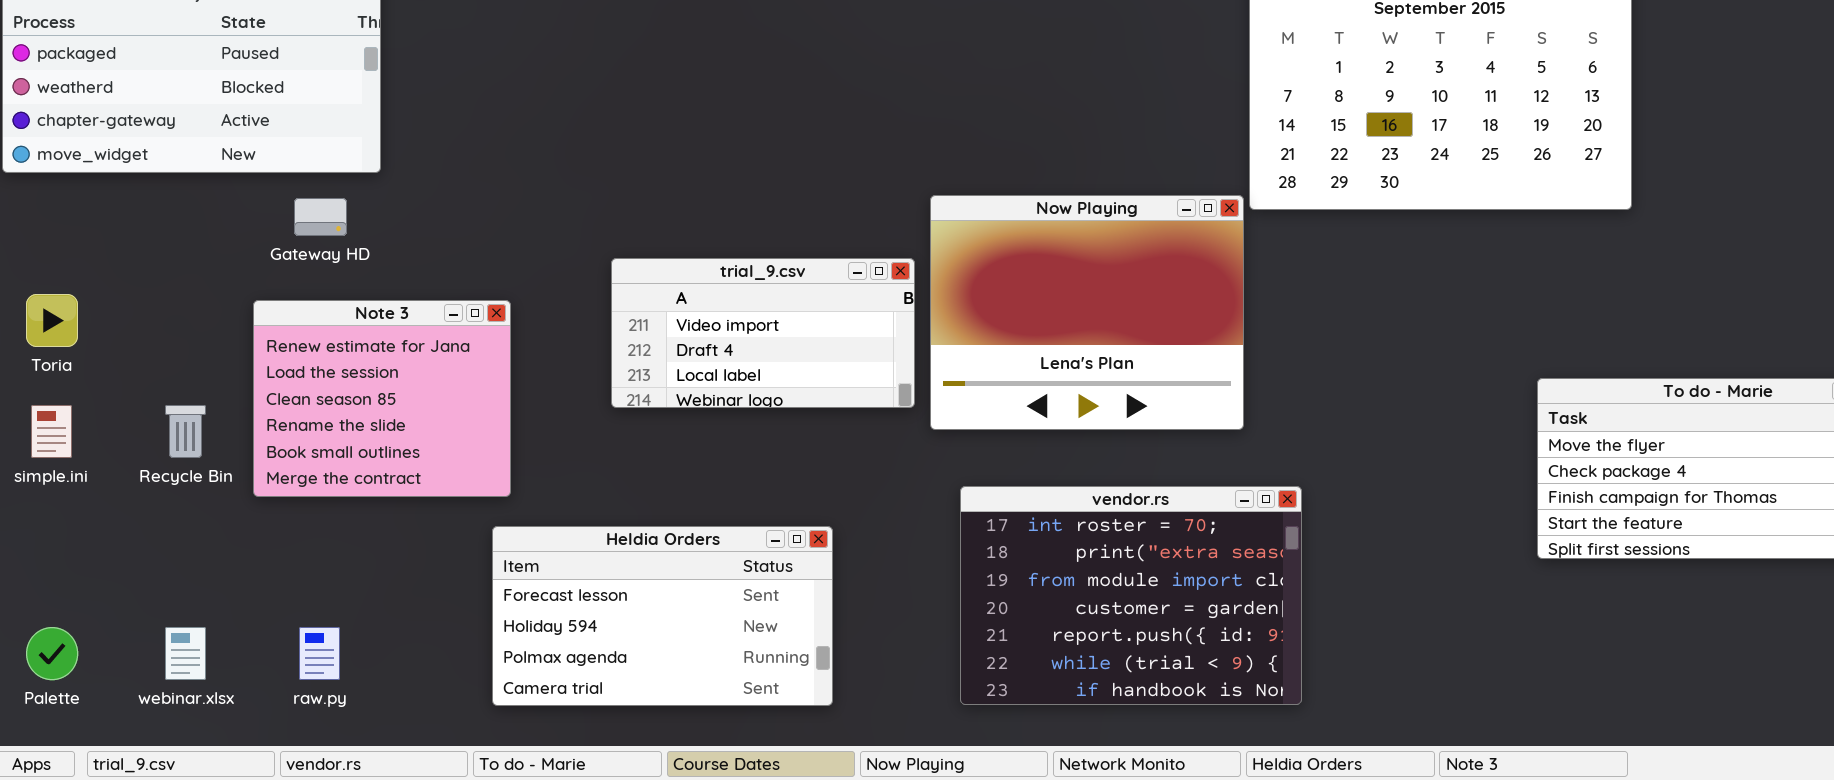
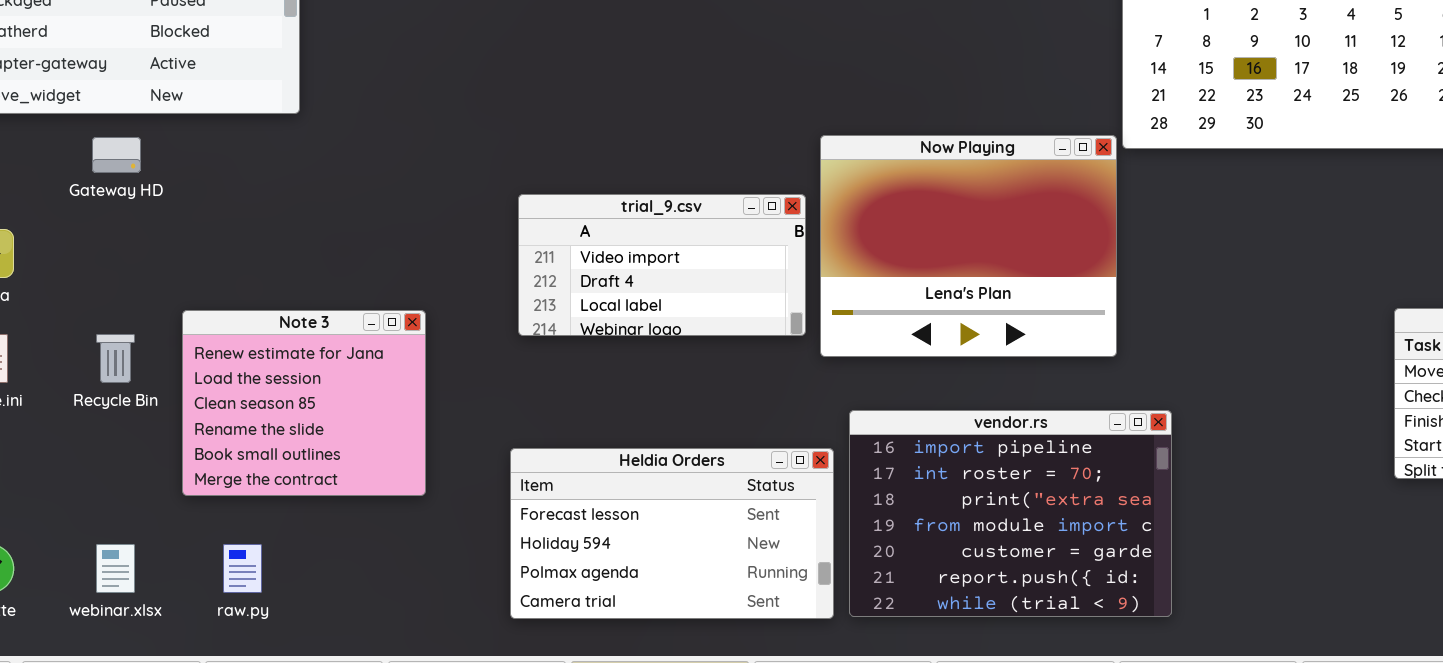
Gateway HD: [294,198,347,236] -> [92,137,141,173], moved
Note 3: [253,300,511,497] -> [182,310,426,496], moved
vendor.rs: [960,486,1302,705] -> [849,410,1172,617], scrolled up 1 row
Heldia Orders: [492,526,833,706] -> [510,448,834,619], moved

